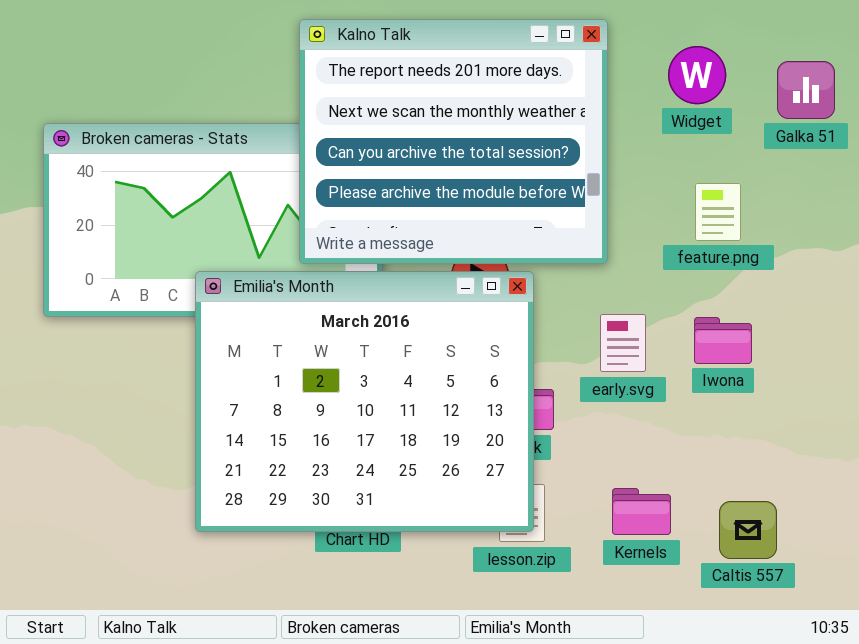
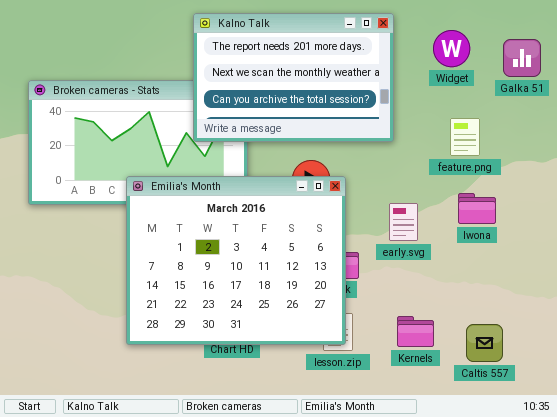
Kalno Talk: [299,19,608,264] -> [193,13,394,142], resized
Iwona: [694,317,752,364] -> [458,193,496,224], moved

